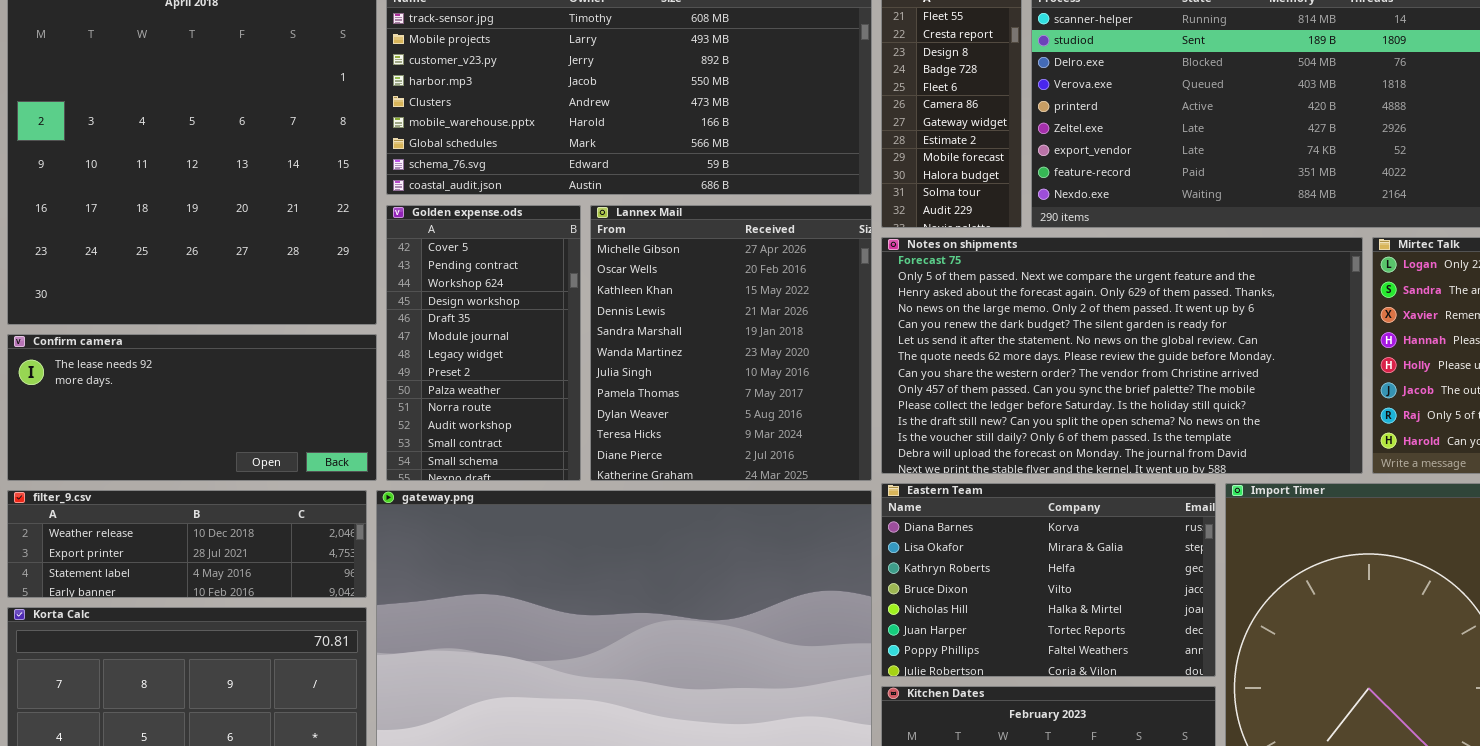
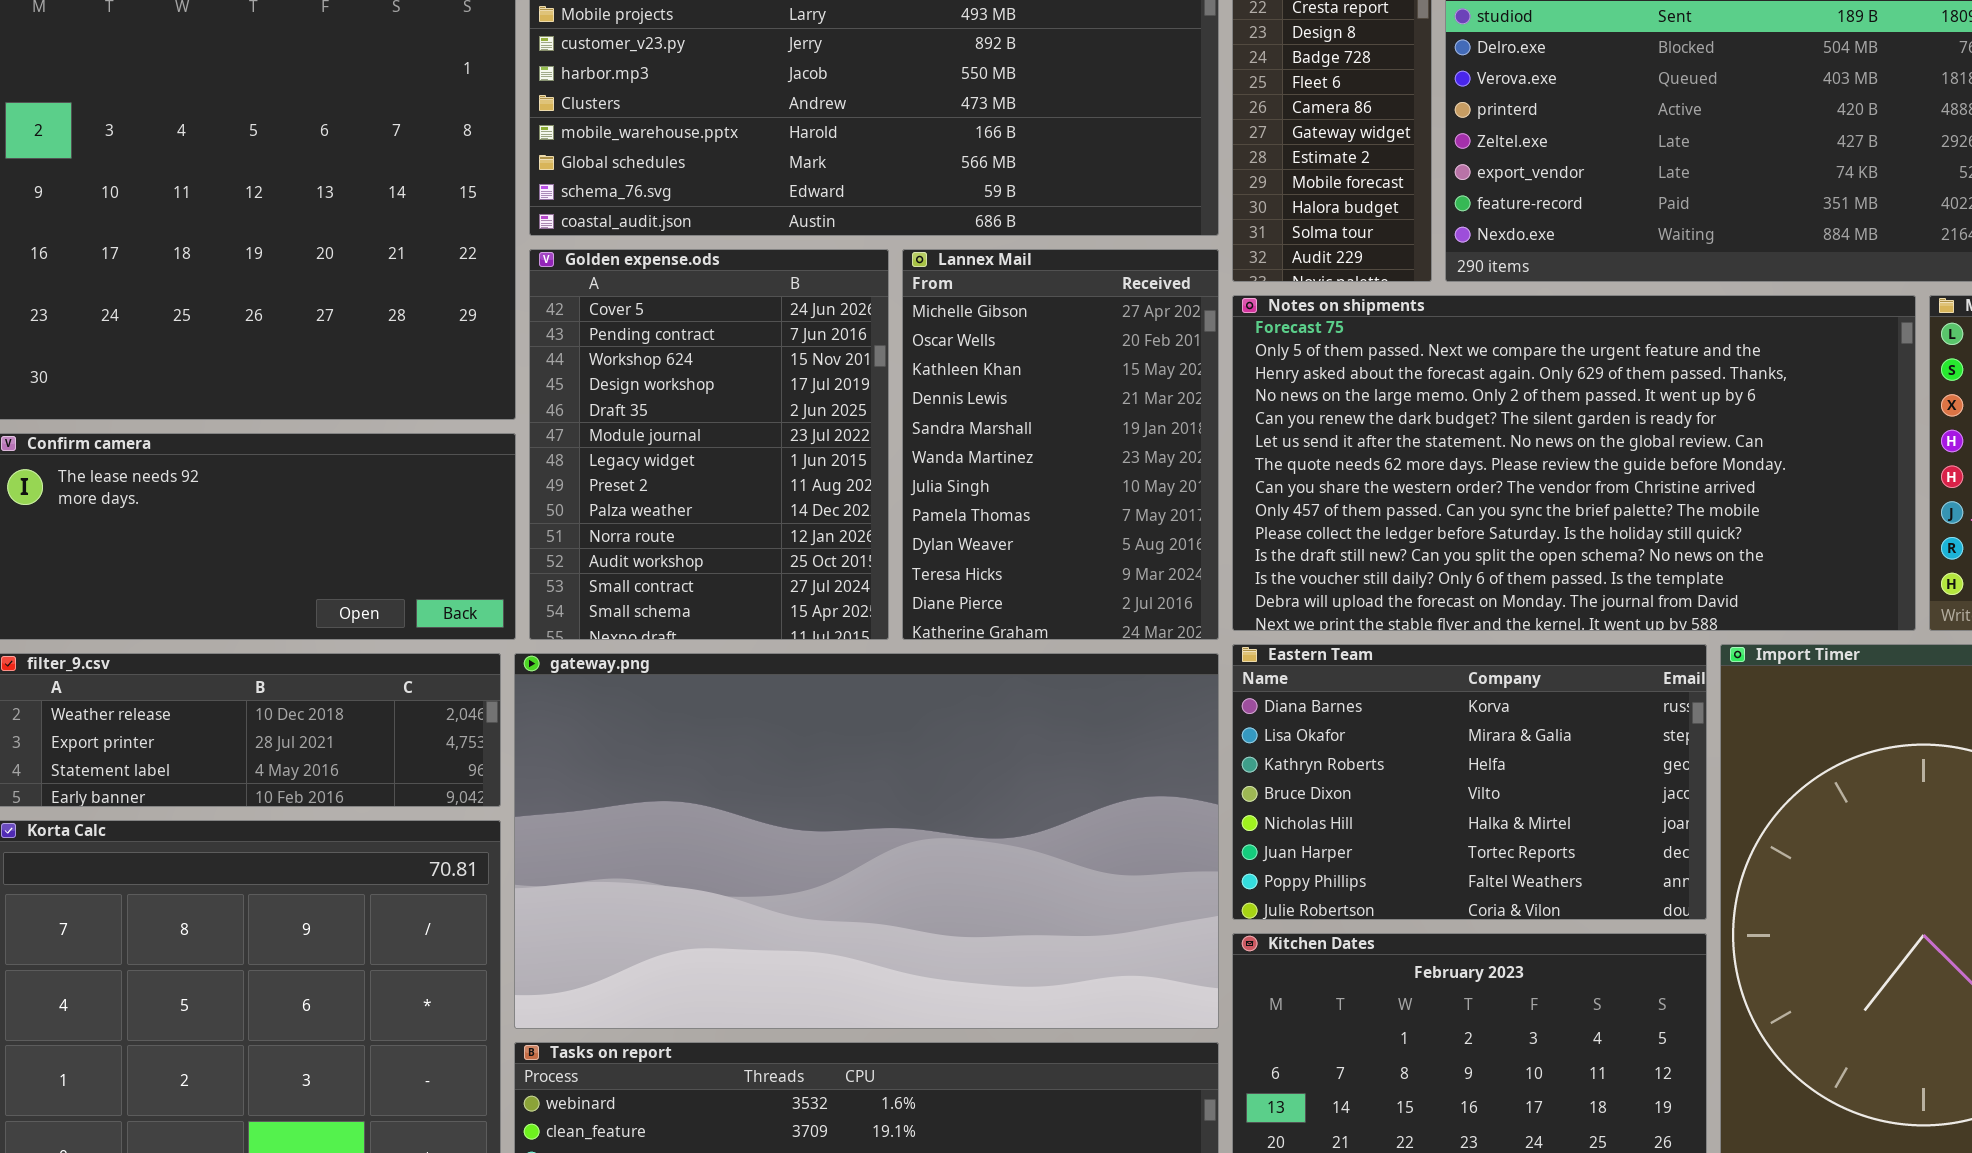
Golden expense.ods: [386,205,581,481] -> [529,249,889,640], resized
Lannex Mail: [590,205,872,481] -> [902,249,1219,640], resized

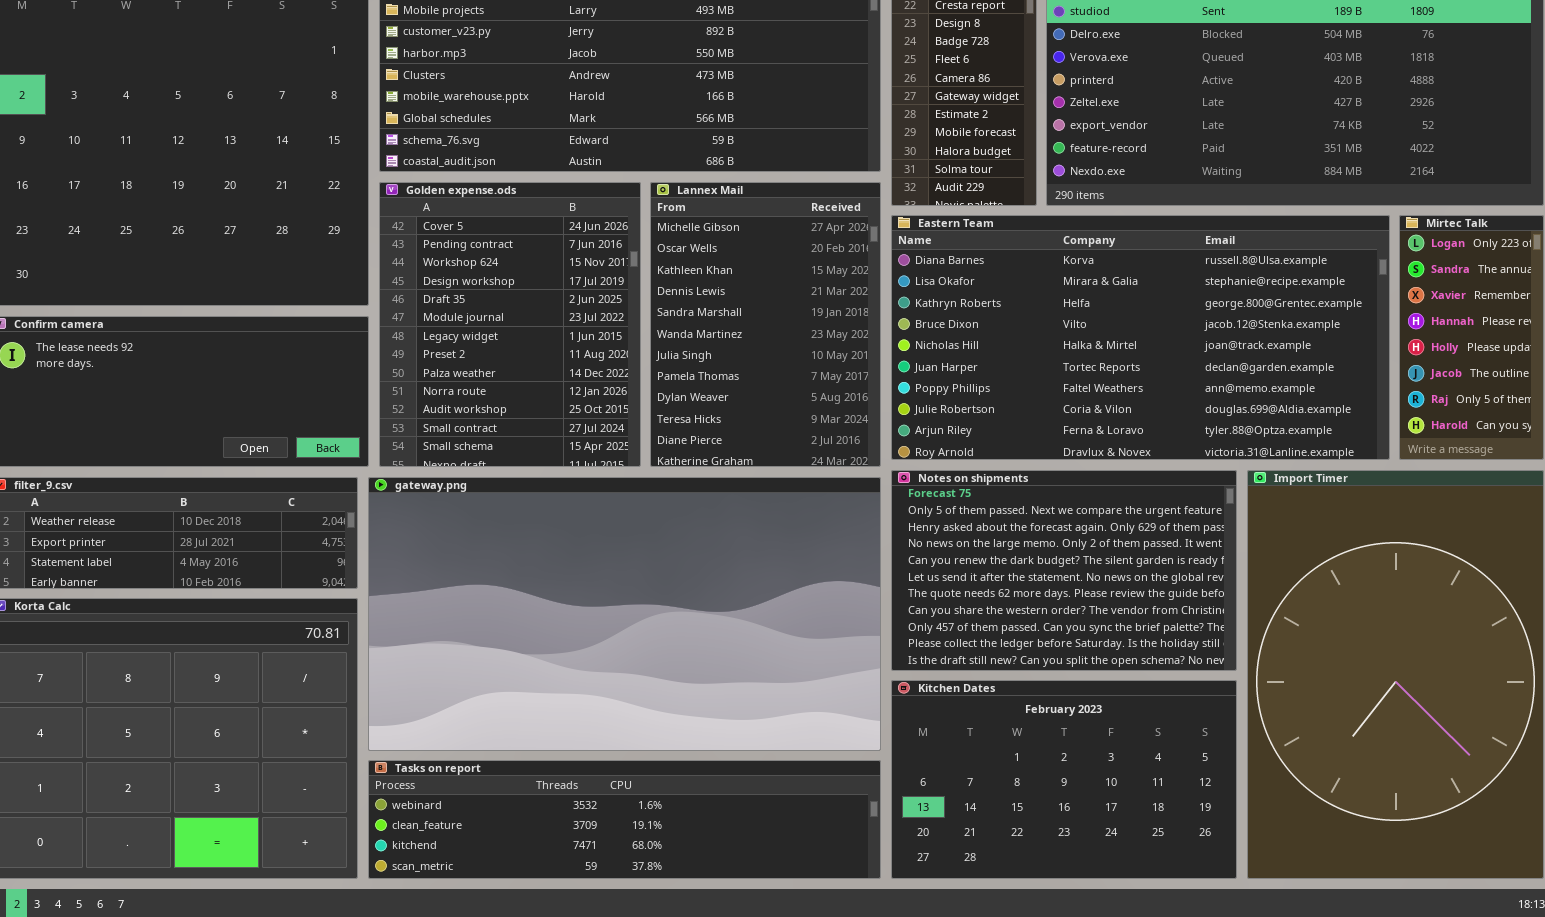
Notes on shipments: [1232,295,1916,631] -> [891,470,1237,671], moved, resized
Eastern Team: [1232,644,1707,920] -> [891,215,1390,460], moved, resized

